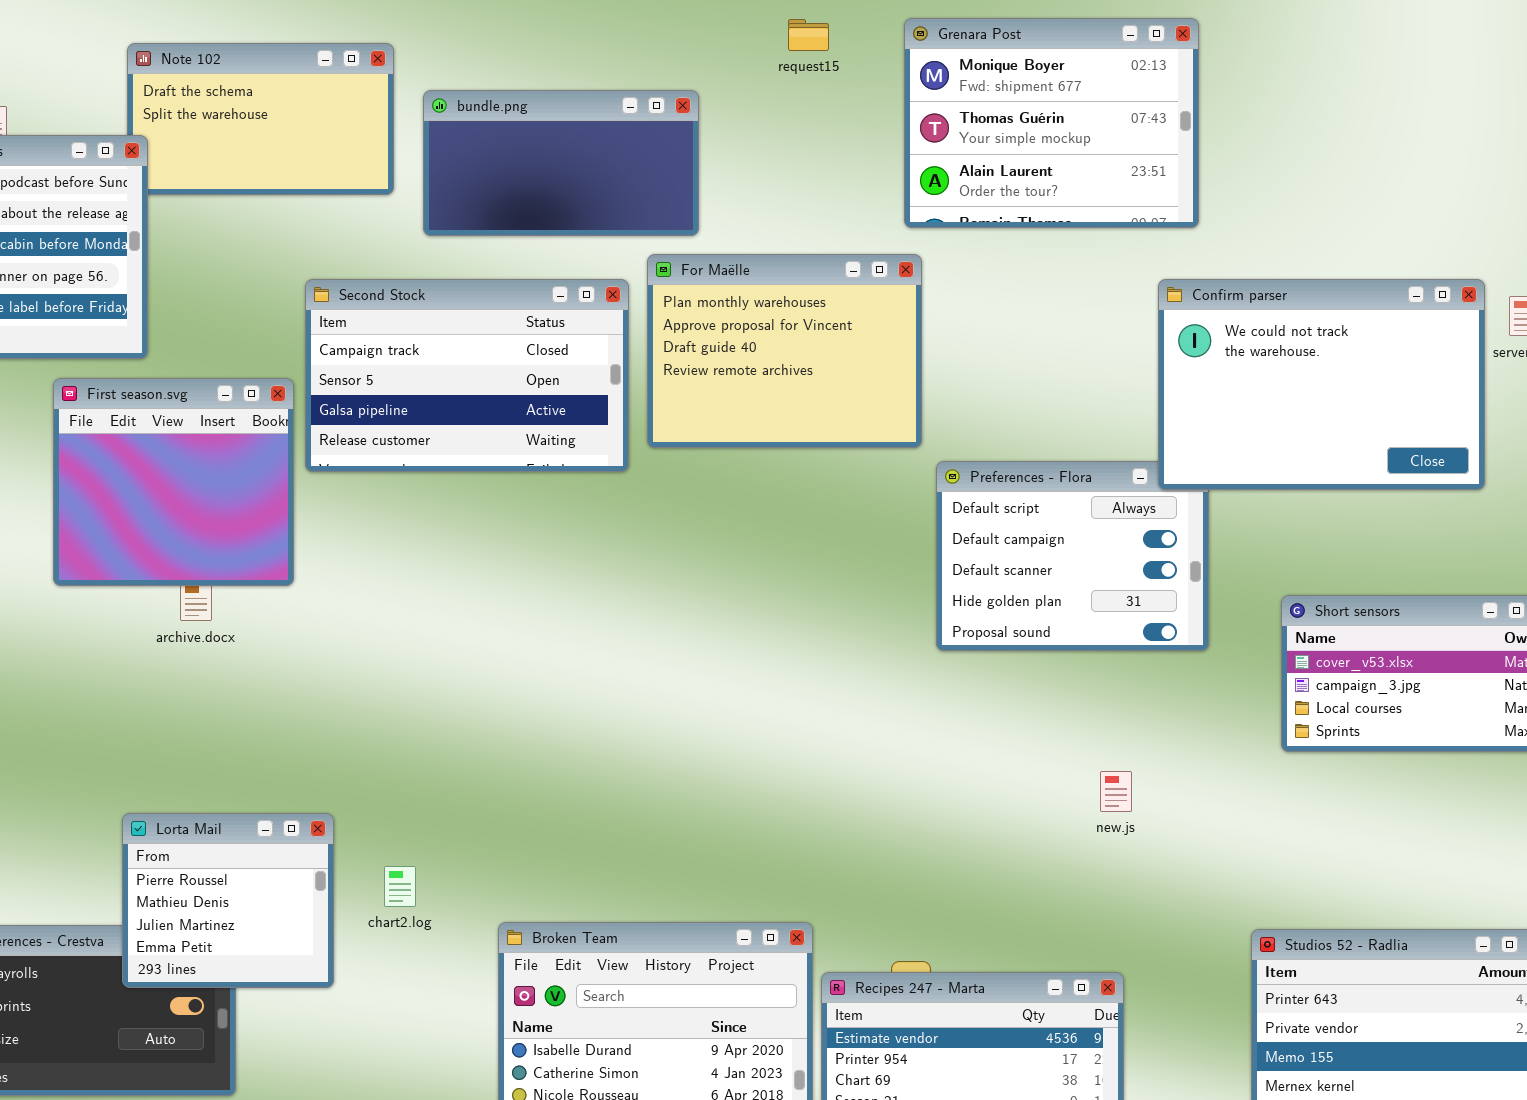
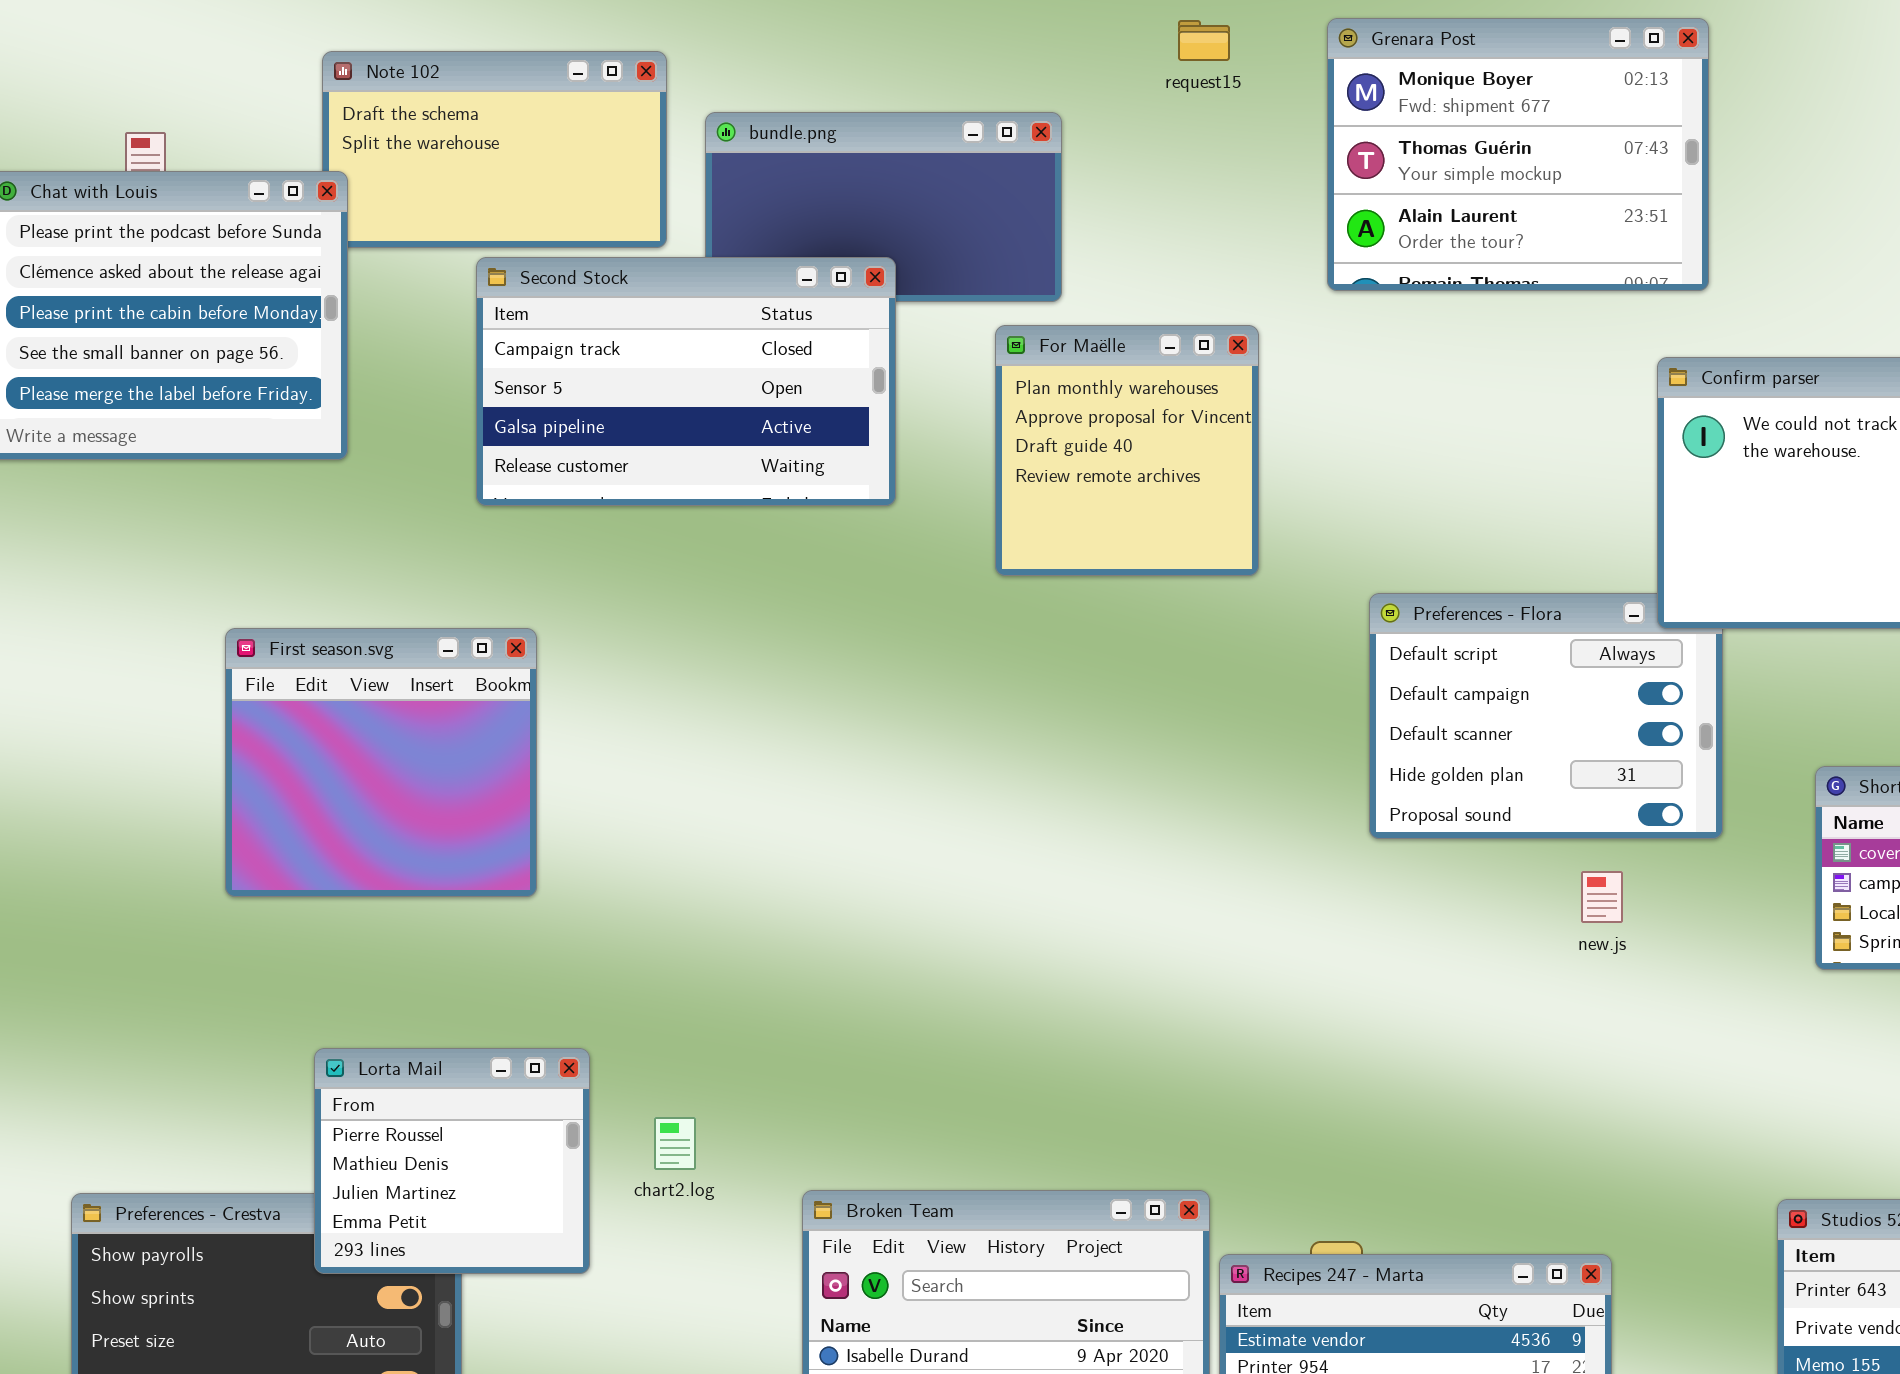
For Maëlle: [647,254,922,448] -> [995,325,1259,576], resized
Second Stock: [305,279,629,472] -> [476,257,896,506], moved
First season.svg: [53,378,294,586] -> [225,628,537,897], moved
new.js: [1100,771,1132,812] -> [1581,871,1623,923], moved

